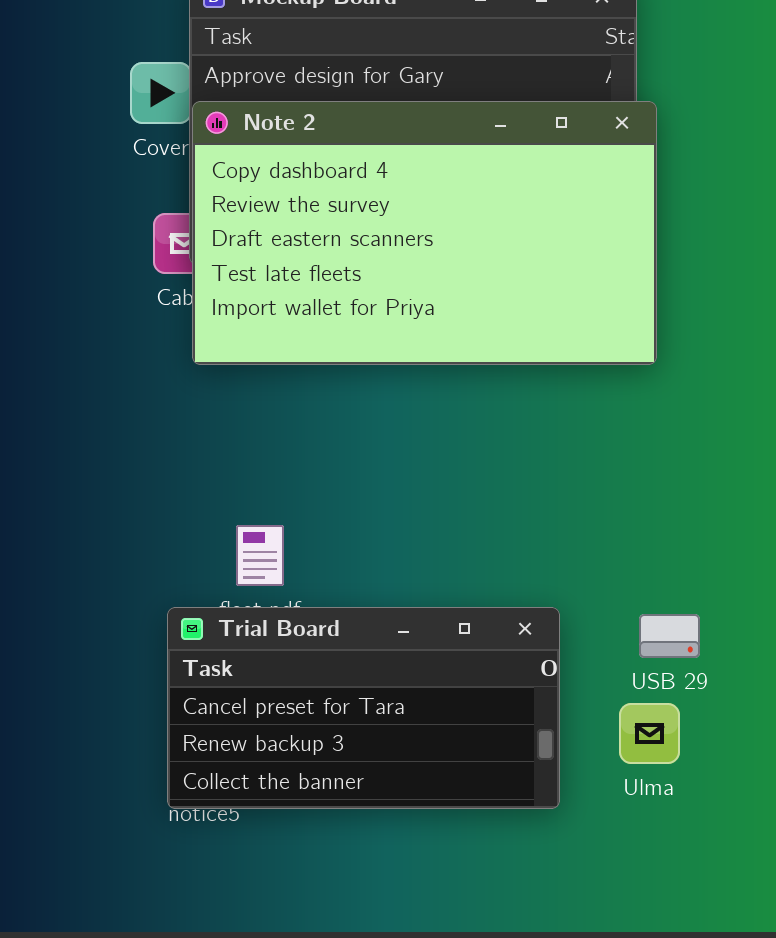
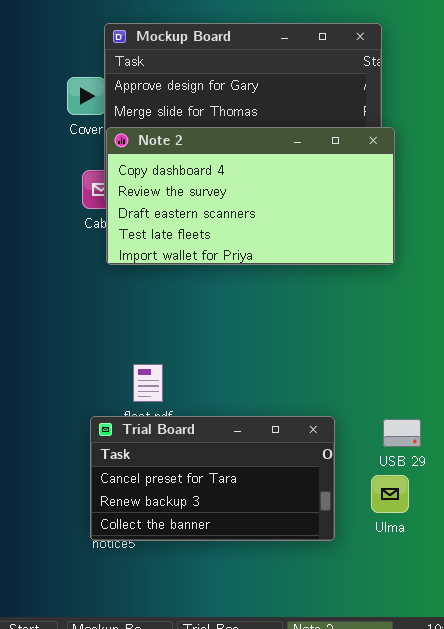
Note 2: [192,101,657,365] -> [106,127,395,265], resized

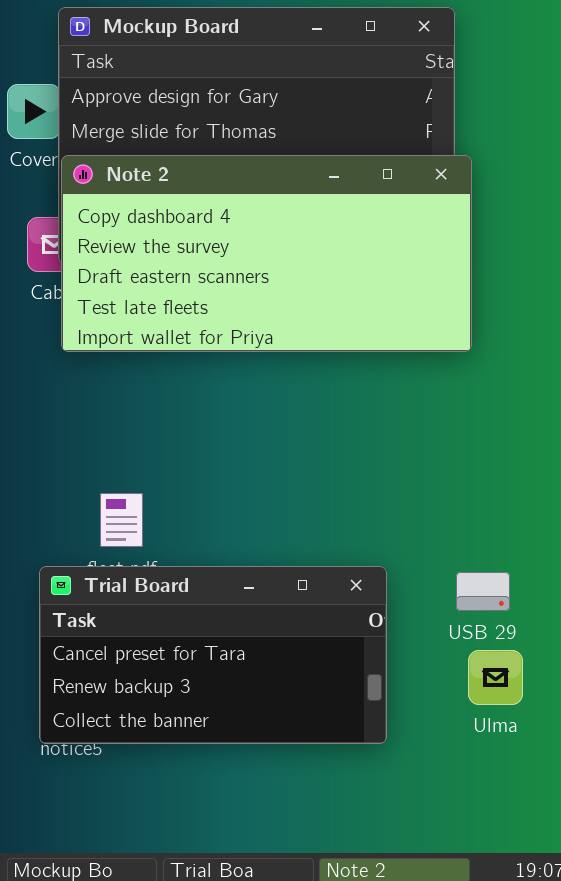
Ulma: [371,475,409,513] -> [468,650,523,705], moved

